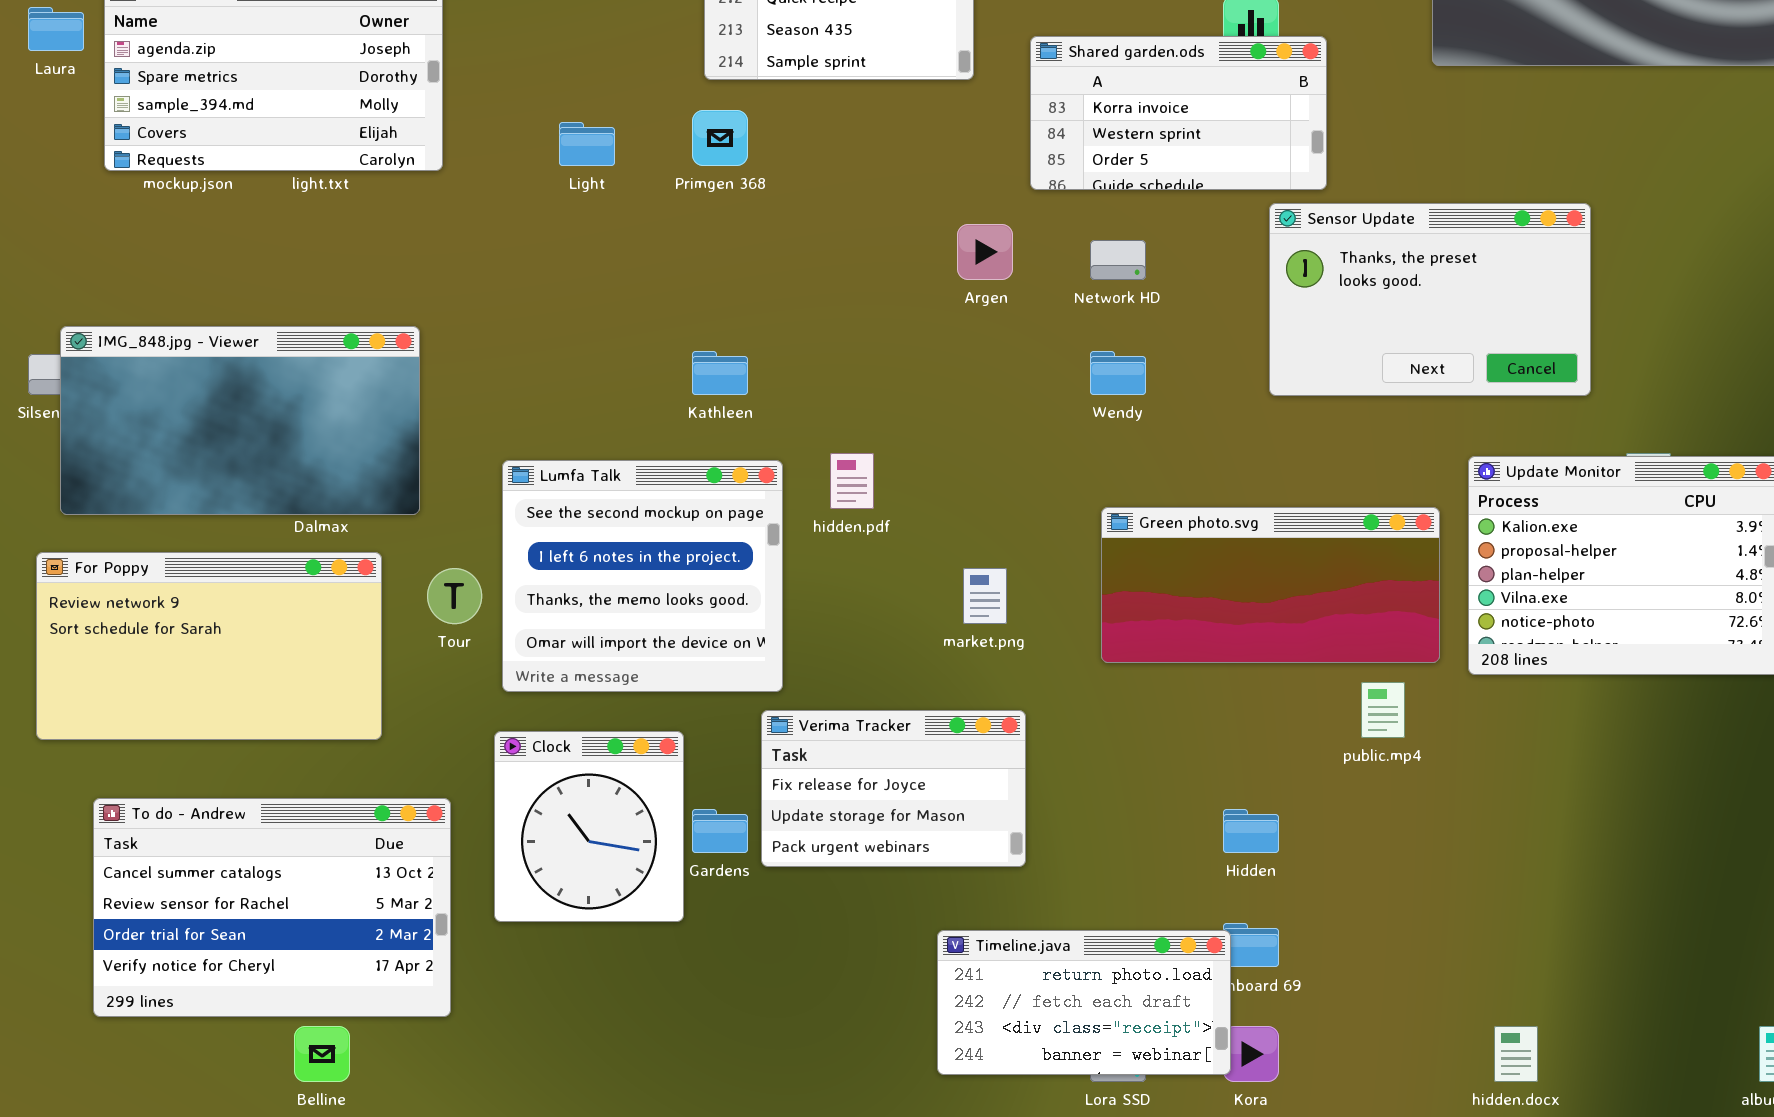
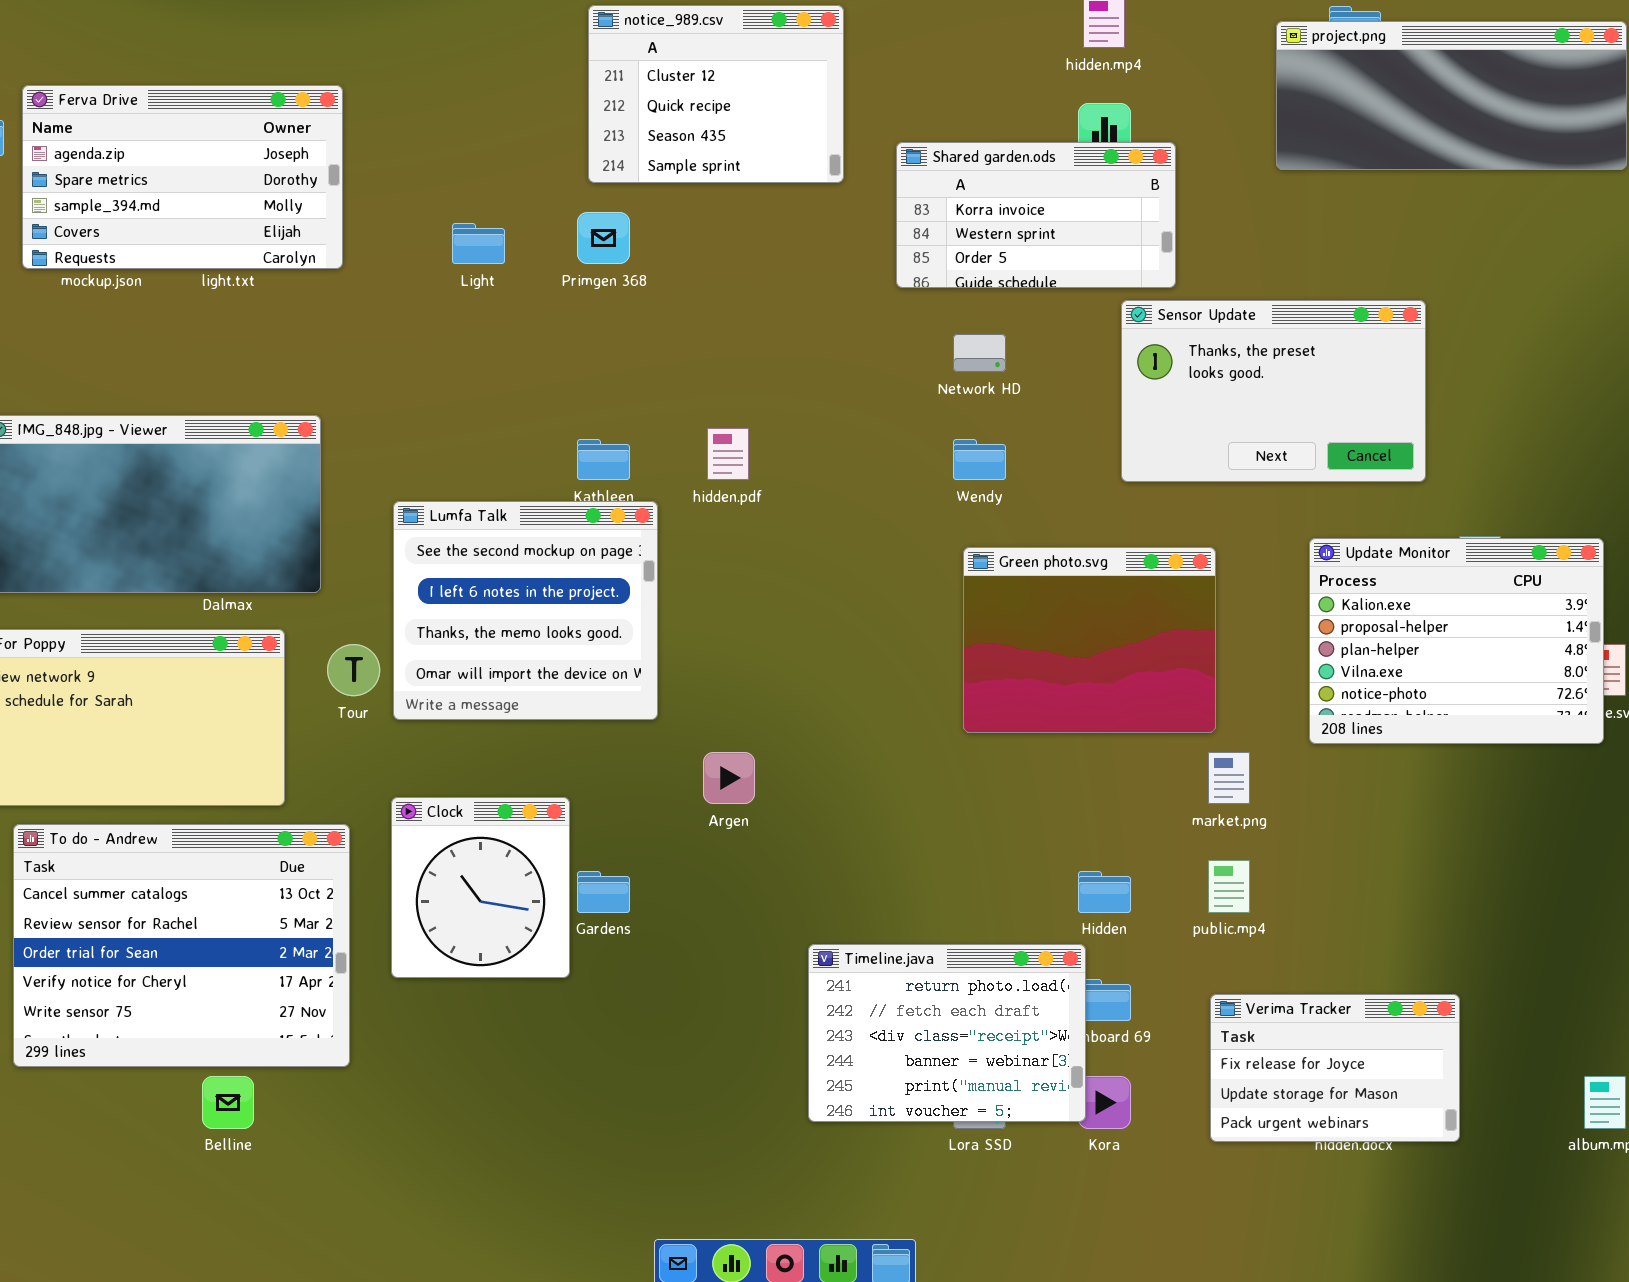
Argen: [957,224,1013,280] -> [703,752,755,804], moved
hidden.pdf: [830,453,874,509] -> [707,428,749,480], moved
Lumfa Talk: [502,460,783,692] -> [393,501,658,720], moved
Green photo.svg: [1101,507,1440,663] -> [963,547,1216,733], resized
market.png: [963,568,1007,624] -> [1208,752,1250,804], moved
public.mp4: [1361,682,1405,738] -> [1208,860,1250,913], moved
Verima Tracker: [761,710,1026,867] -> [1210,994,1460,1142], moved
To do - Andrew: [93,798,451,1017] -> [13,824,350,1067], resized
Timeline.java: [937,930,1231,1075] -> [808,944,1086,1122], resized

